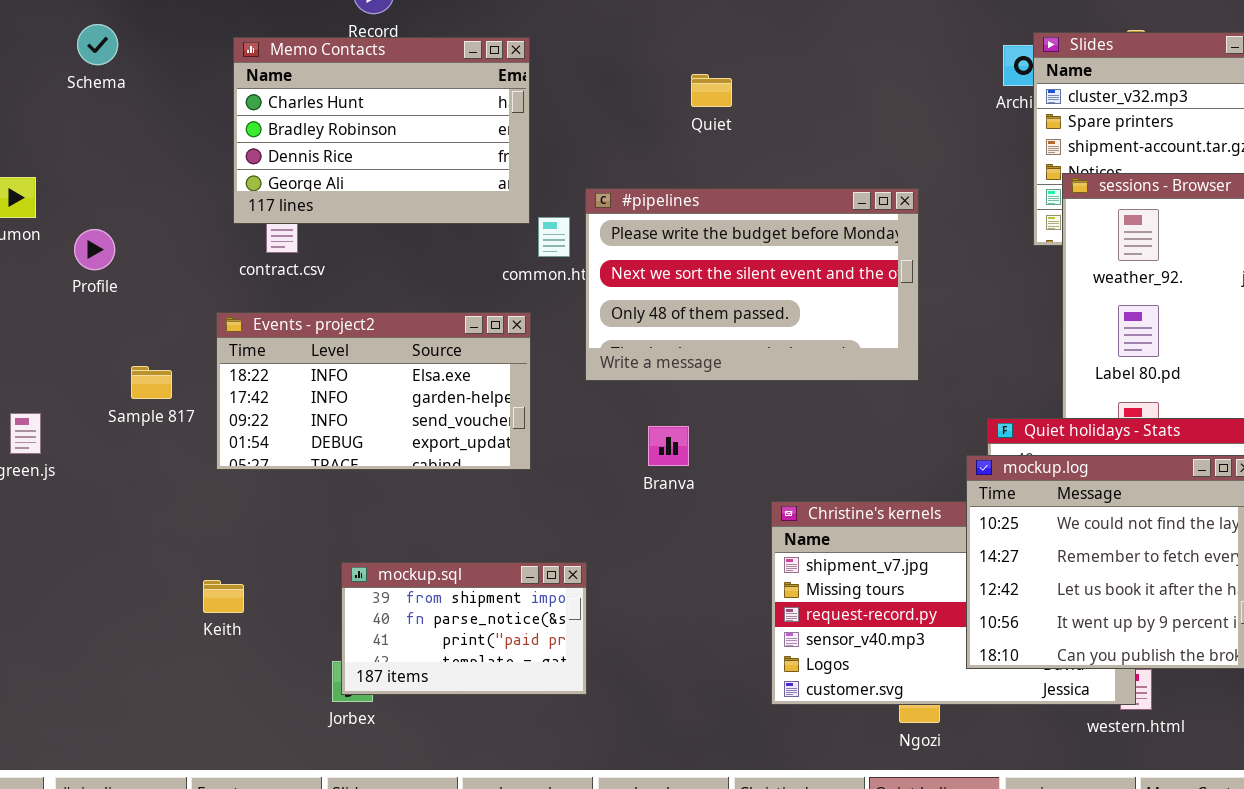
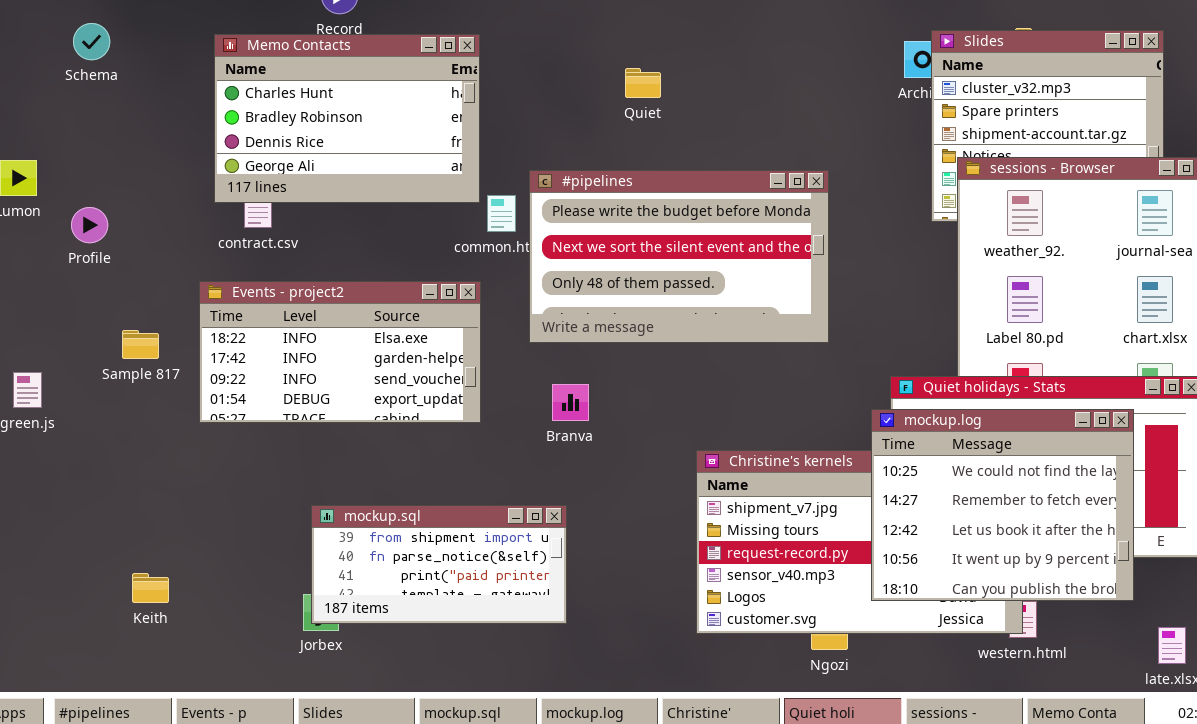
Branva: [648,426,689,466] -> [552,384,589,421], moved
mockup.sql: [341,562,587,695] -> [311,505,567,624], resized
Keith: [203,580,244,613] -> [132,573,169,603], moved

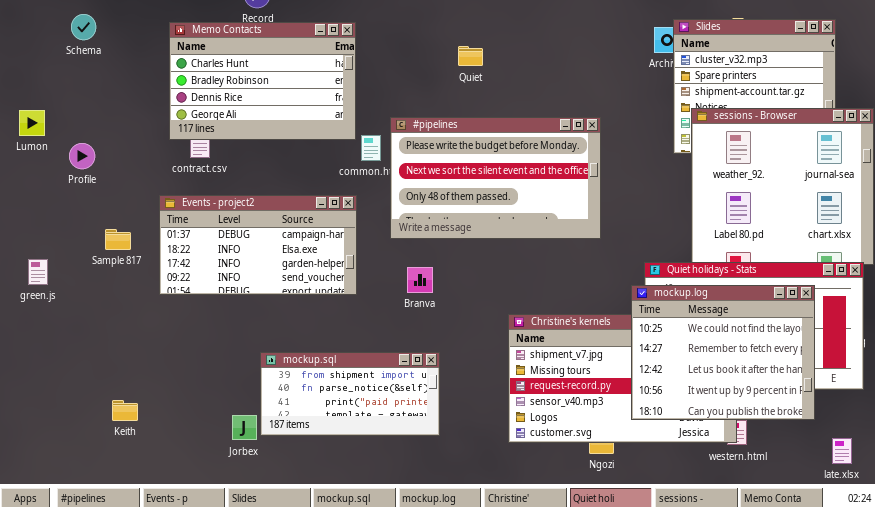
Events - project2: [199,281,481,423] -> [159,195,357,295], scrolled up 1 row
mockup.sql: [311,505,567,624] -> [260,352,440,436], moved

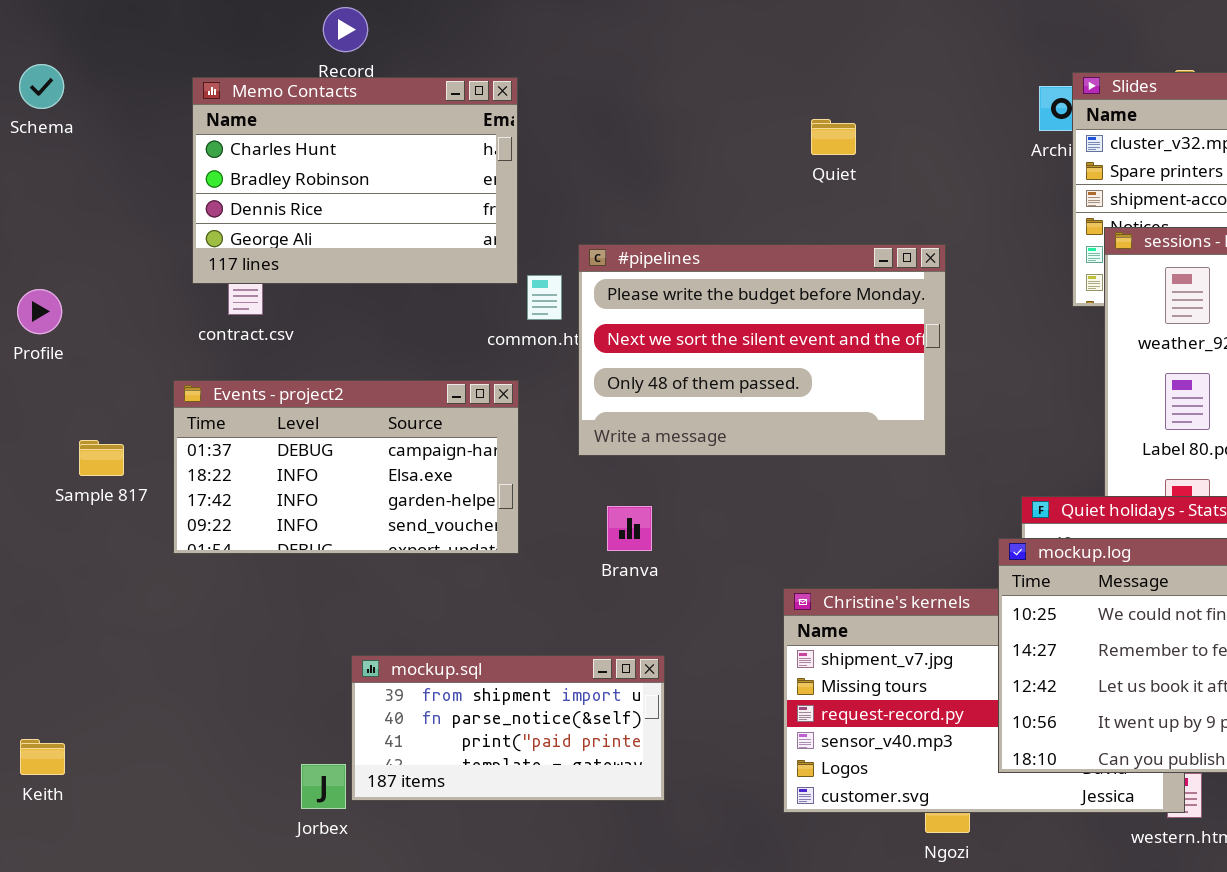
Quiet: [458,46,483,66] -> [811,119,856,155], moved
Keith: [112,400,138,421] -> [20,739,65,775], moved

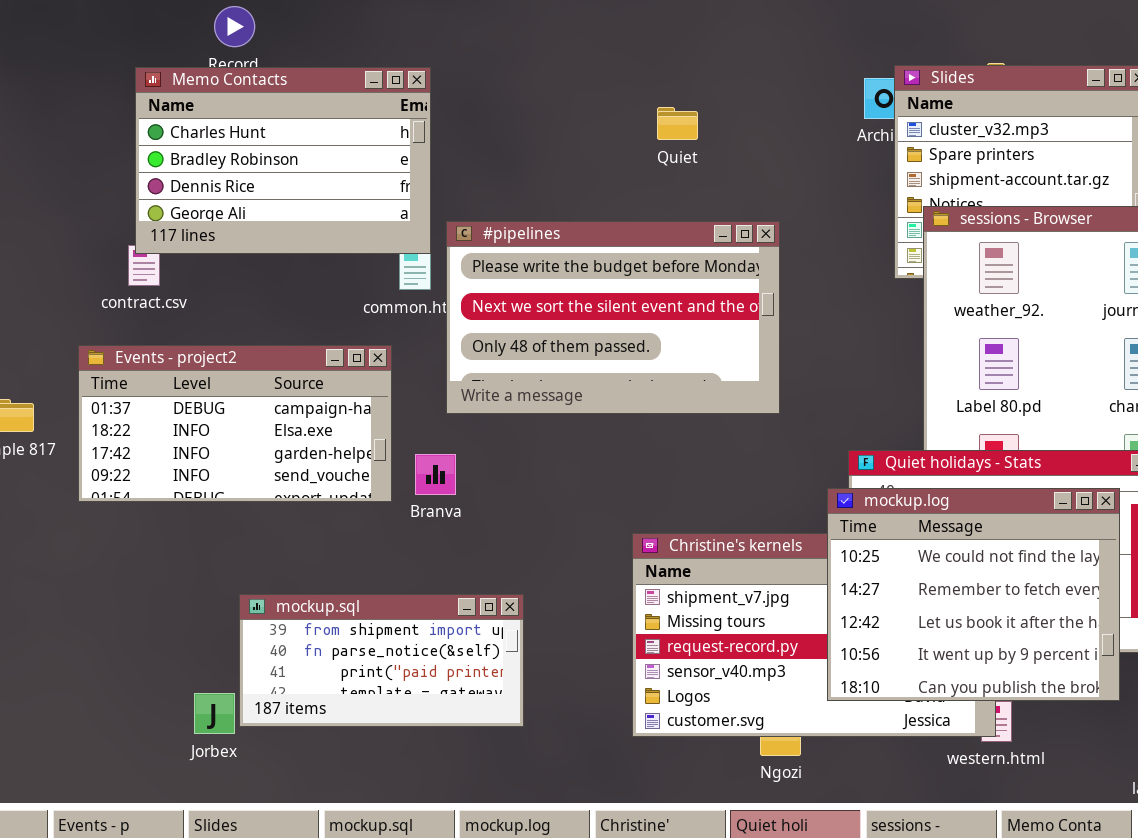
Memo Contacts: [192,77,518,284] -> [135,67,431,254], moved
Branva: [607,506,652,551] -> [415,454,456,495], moved

